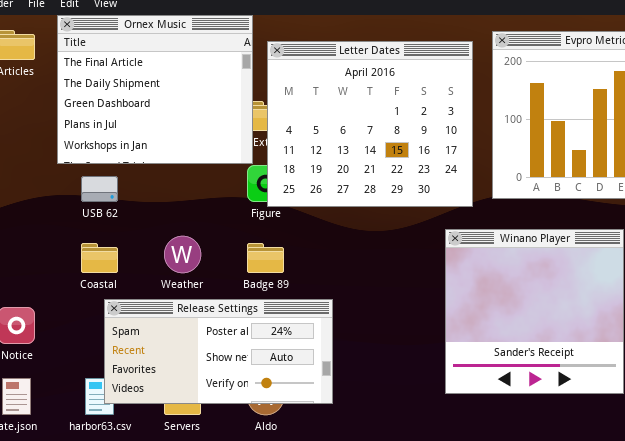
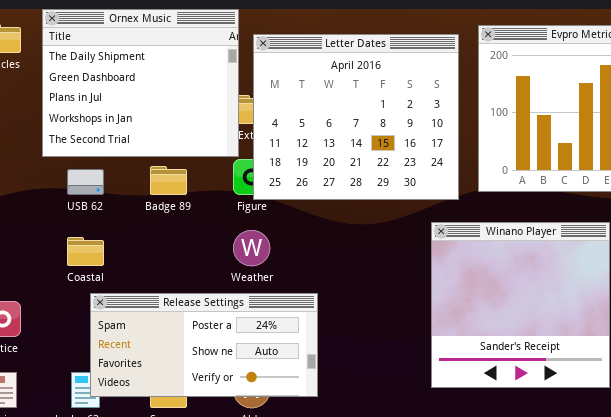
Ornex Music: [57,15,253,164] -> [42,9,239,157], scrolled down 1 row
Weather: [164,236,201,273] -> [233,230,270,266], moved
Badge 89: [247,243,284,273] -> [150,166,187,195], moved

